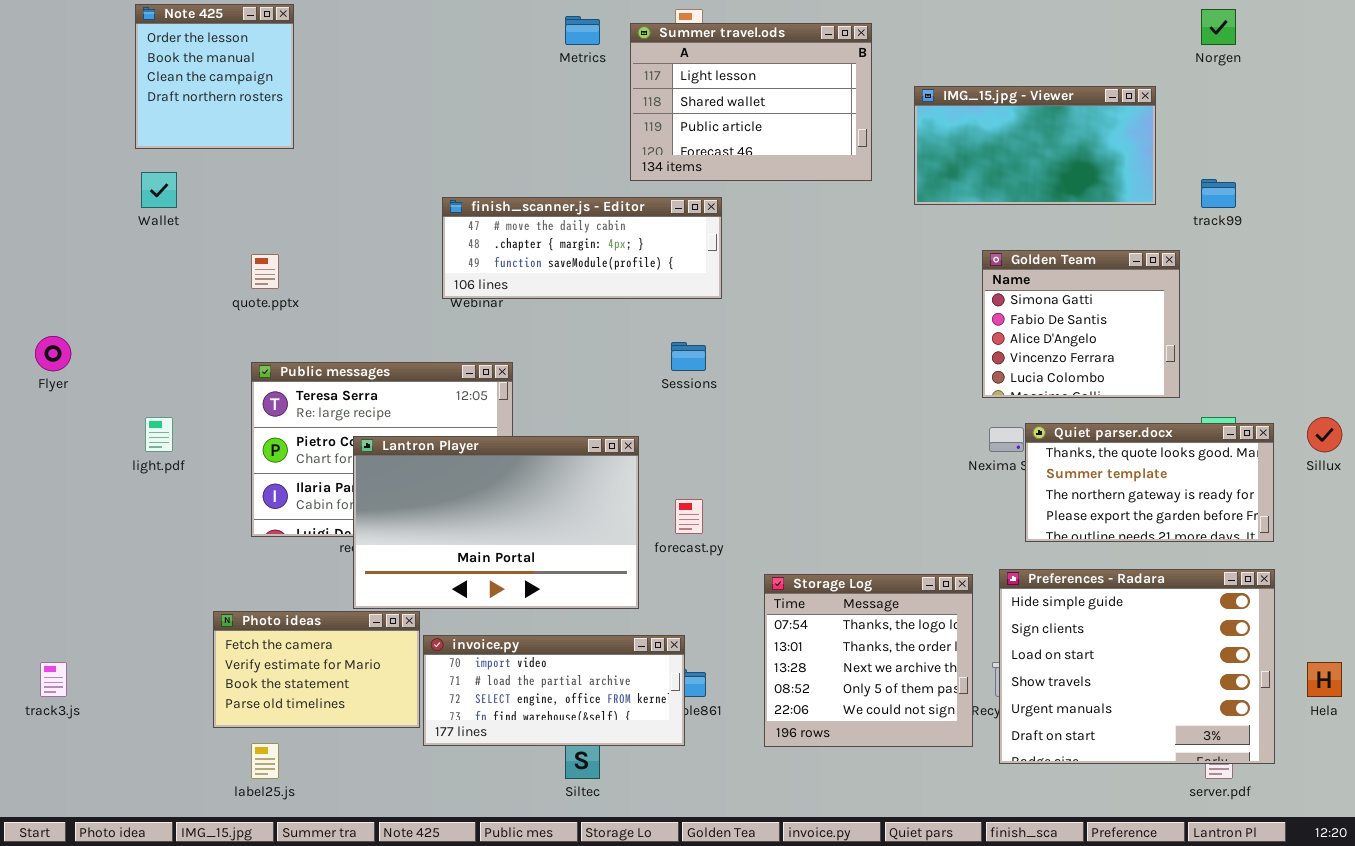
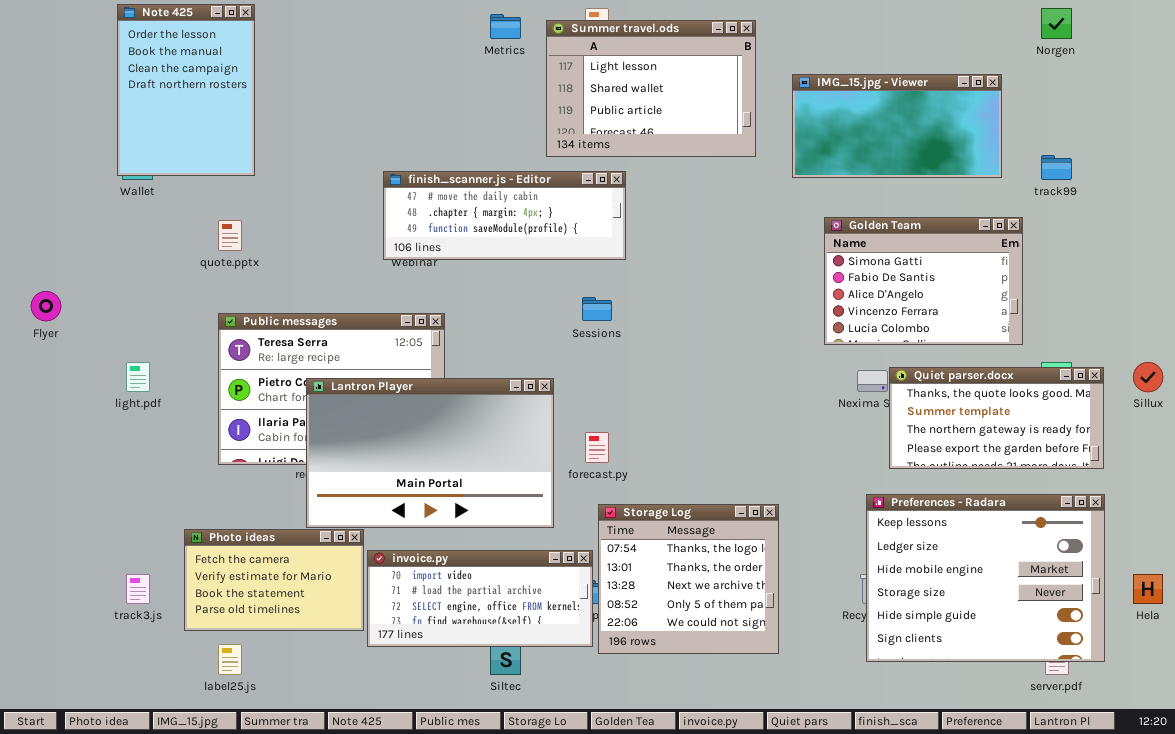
Note 425: [135,4,294,149] -> [117,4,255,176], resized
Golden Team: [982,250,1180,398] -> [824,217,1023,345], resized
Preferences - Radara: [999,569,1275,764] -> [866,494,1105,662], scrolled up 4 rows
Storage Log: [764,574,973,747] -> [598,504,779,654], moved
track3.js: [40,662,67,697] -> [126,574,150,604], moved

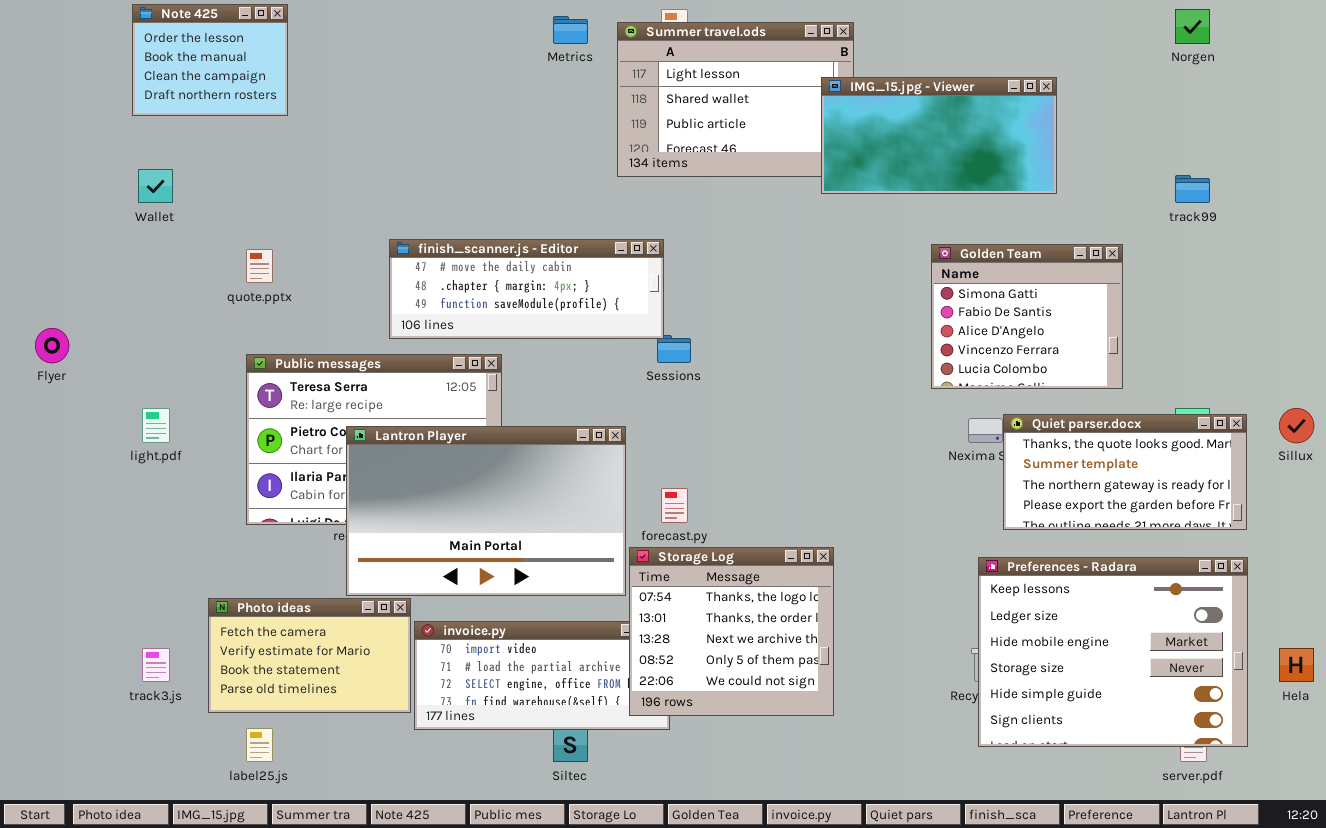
Note 425: [117,4,255,176] -> [132,4,288,116], resized
IMG_15.jpg - Viewer: [792,74,1002,178] -> [821,77,1057,194], moved
finish_scanner.js - Editor: [383,171,626,260] -> [389,239,664,339], moved
Golden Team: [824,217,1023,345] -> [931,244,1123,389], resized
Storage Log: [598,504,779,654] -> [629,547,834,716], moved

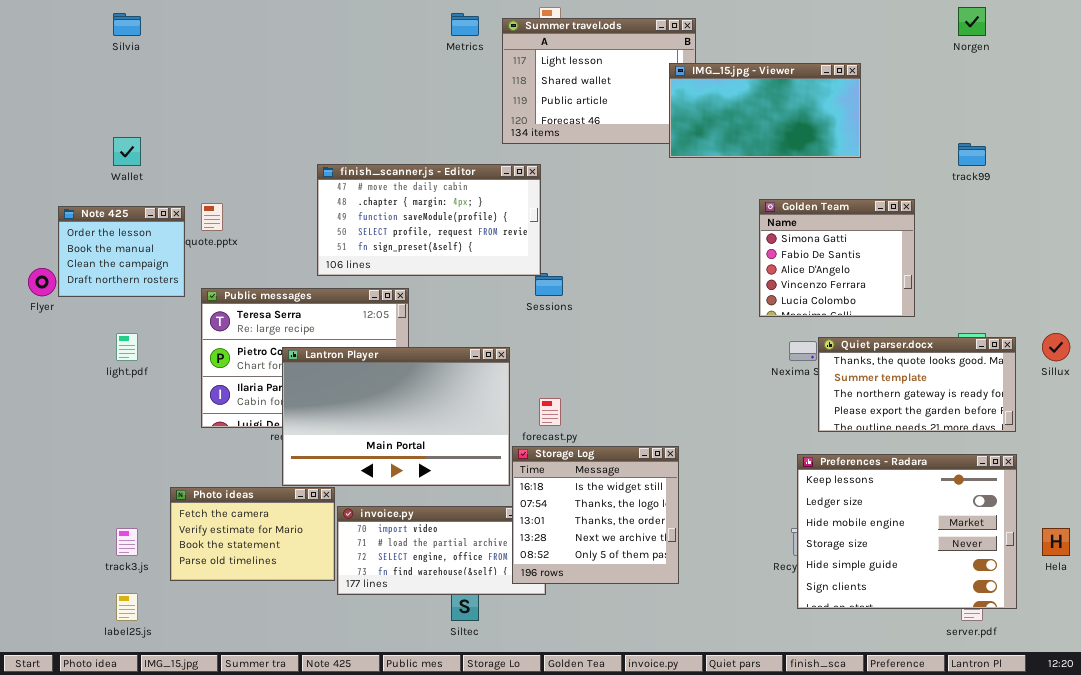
Note 425: [132,4,288,116] -> [58,206,185,297], moved
finish_scanner.js - Editor: [389,239,664,339] -> [317,164,541,276], resized
Storage Log: [629,547,834,716] -> [512,446,679,584], scrolled up 1 row
label25.js: [246,728,273,762] -> [116,593,138,621], moved

